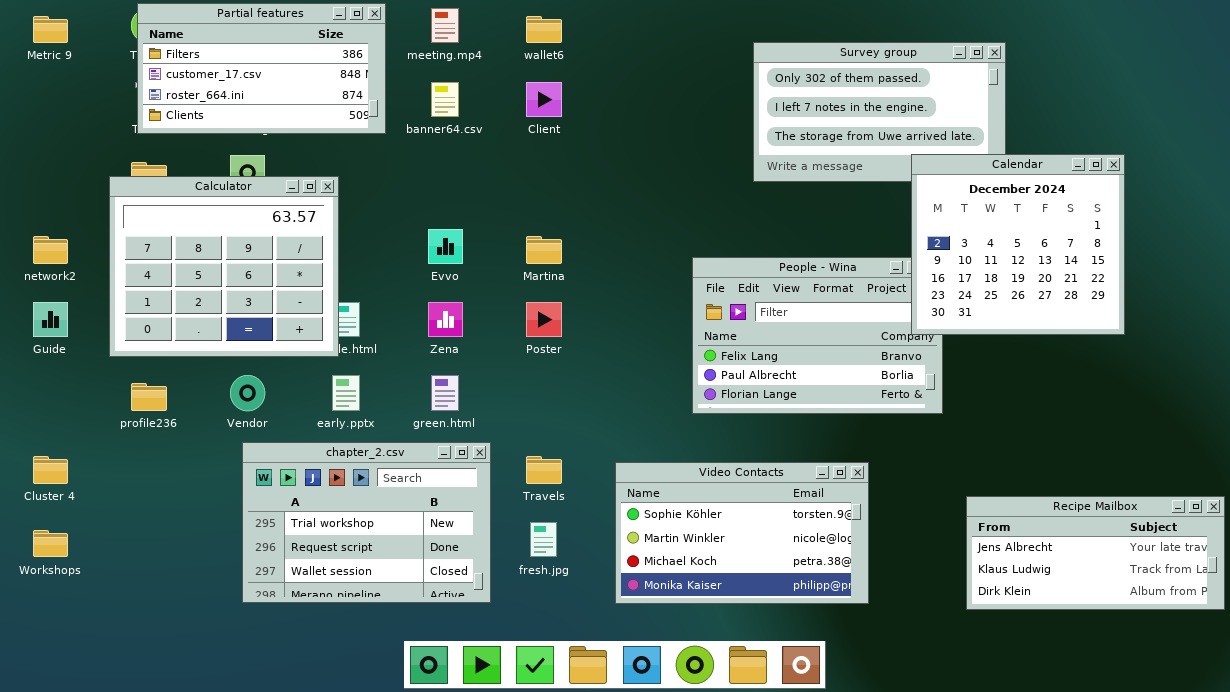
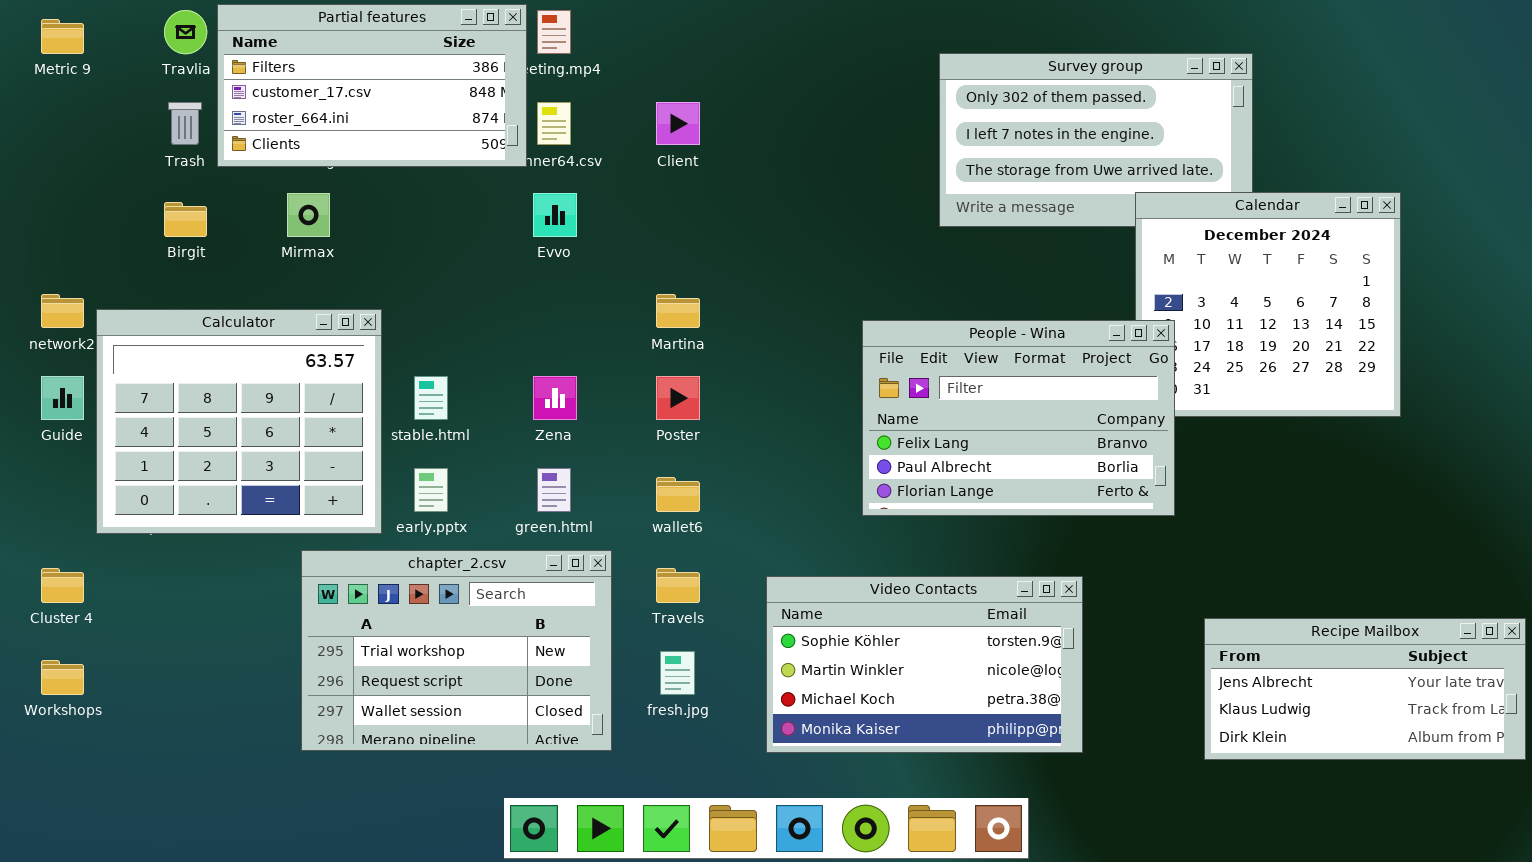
Partial features: [137,3,386,134] -> [217,4,527,167], moved
wallet6: [526,16,562,43] -> [656,477,700,512], moved
Calculator: [109,176,339,357] -> [96,309,382,534], moved
Evvo: [428,229,463,264] -> [533,193,577,237], moved
People - Wina: [692,257,943,414] -> [862,320,1175,516], raised

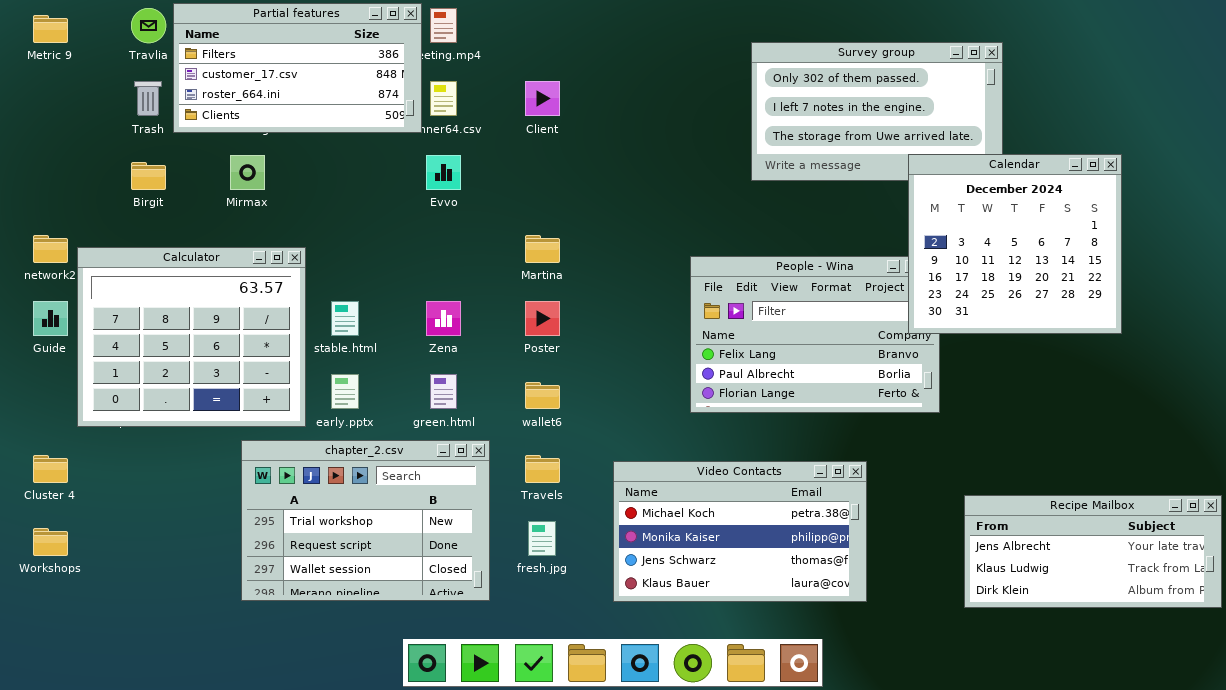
Calendar: [1135,192,1401,417] -> [908,154,1122,334], raised
Video Contacts: [766,576,1083,753] -> [613,461,867,602], scrolled down 2 rows

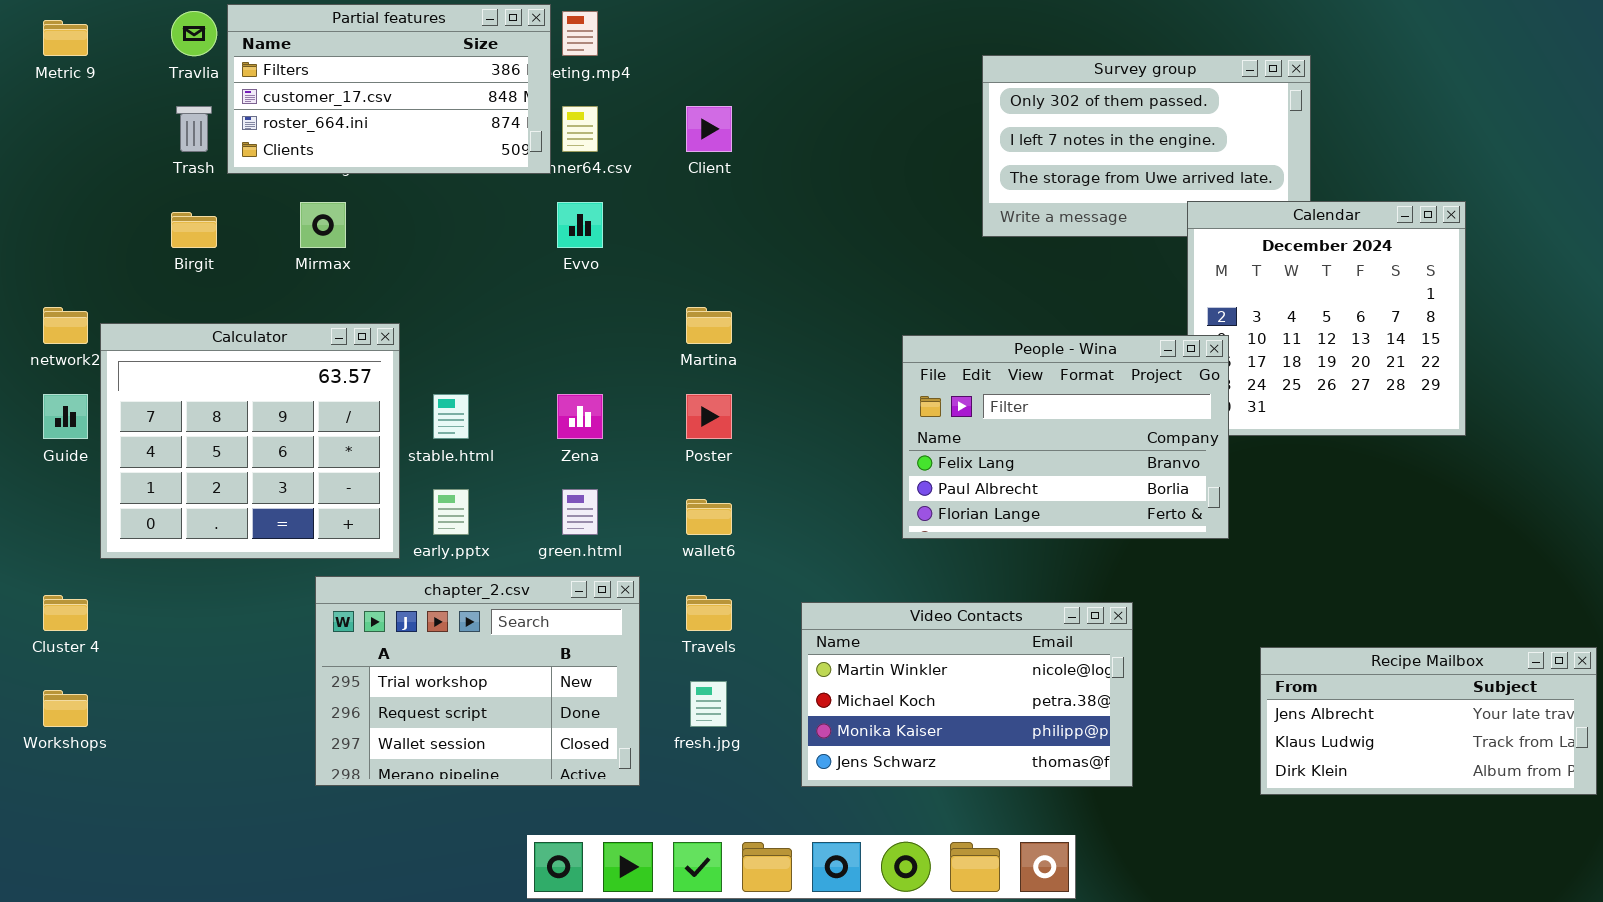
People - Wina: [690,256,940,413] -> [902,335,1229,539], raised
Video Contacts: [613,461,867,602] -> [801,602,1133,787], scrolled up 1 row

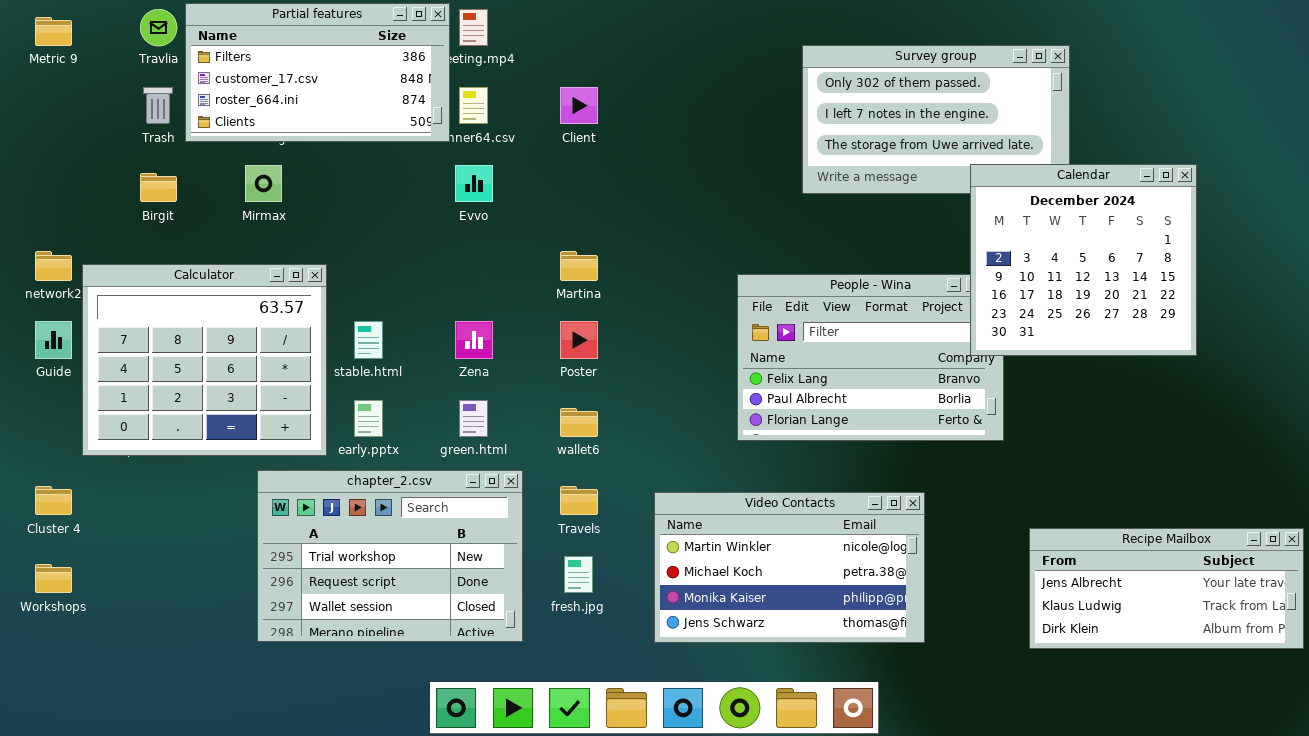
Calendar: [1187,201,1466,436] -> [970,164,1197,356], raised

